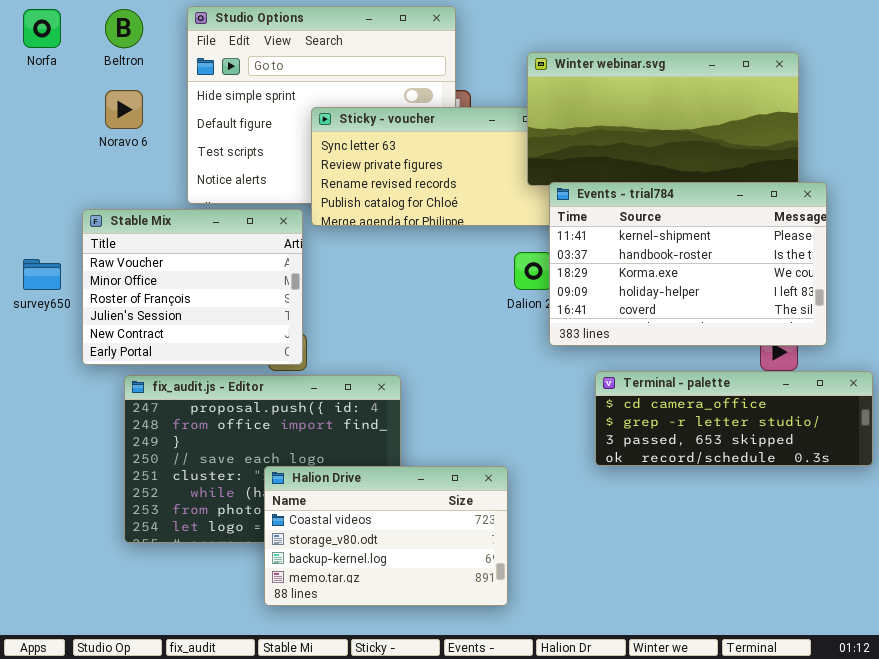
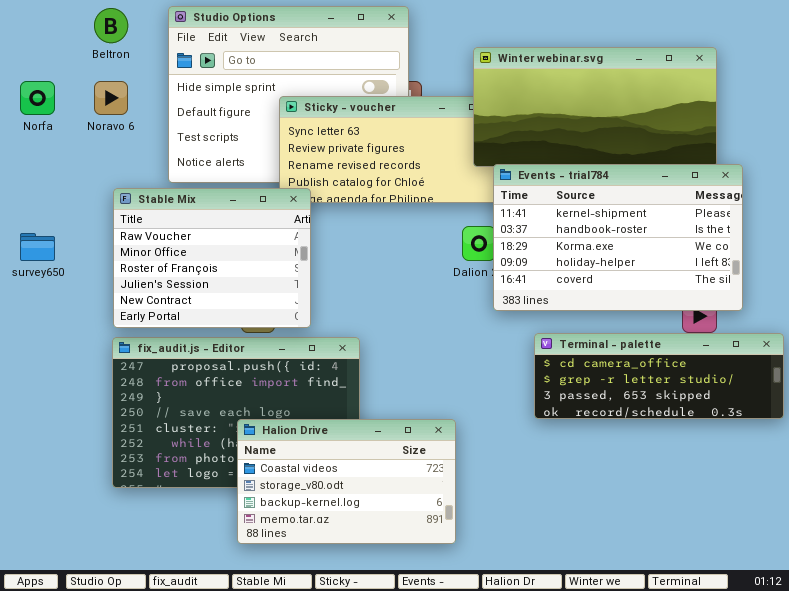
Norfa: [23,9,61,48] -> [20,81,55,115], moved
Stable Mix: [82,209,303,365] -> [113,188,311,328], moved

